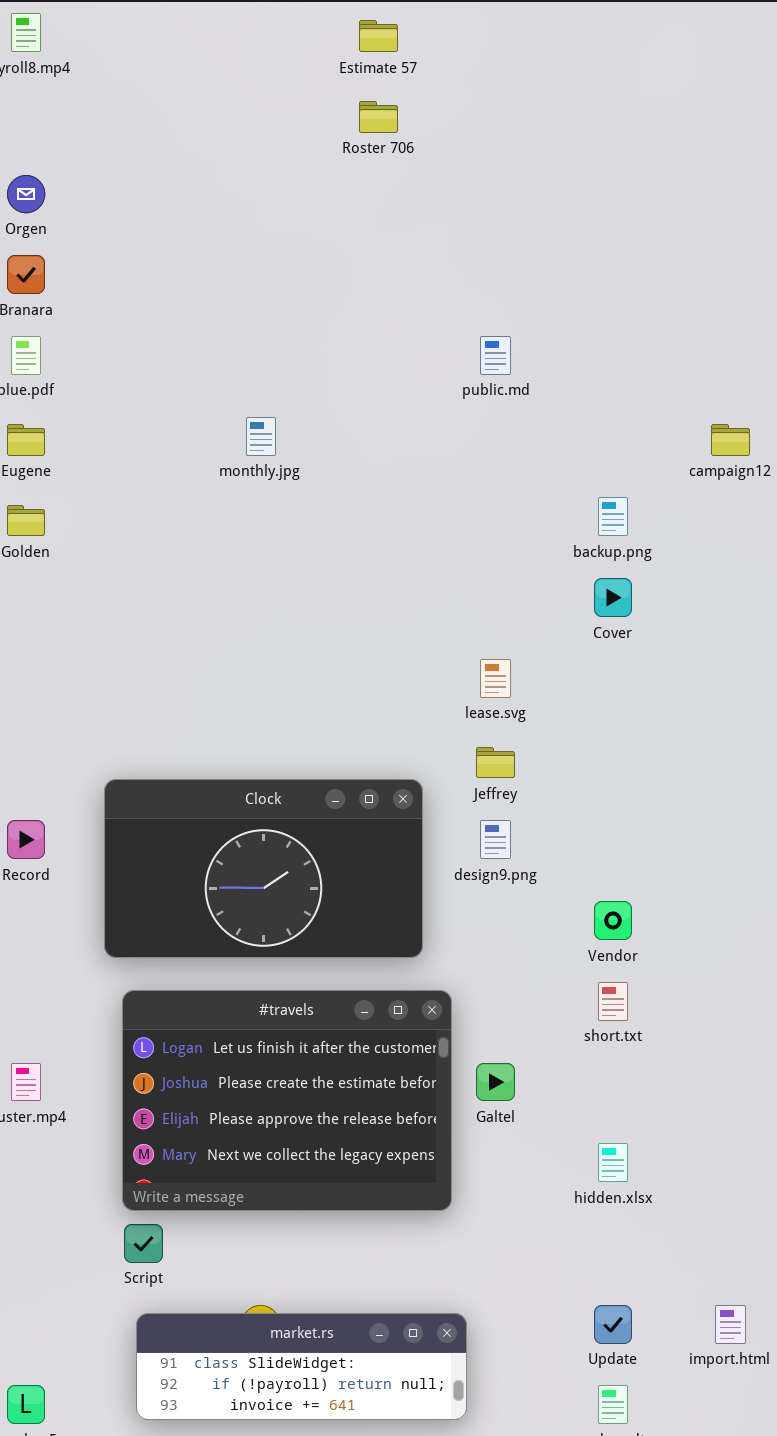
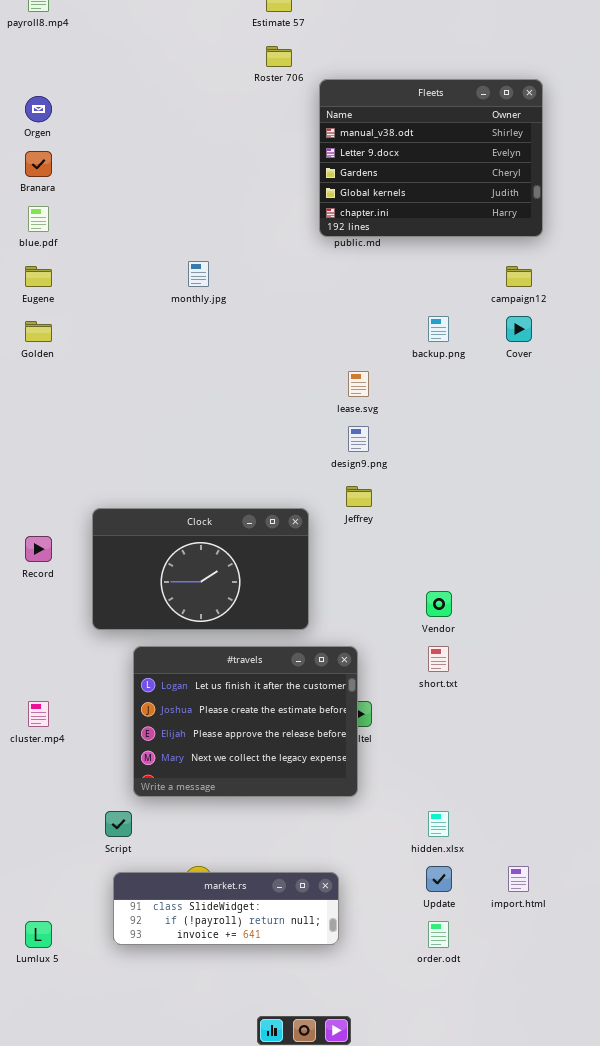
Fleets: none -> [319,79,543,237], opened
Cover: [594,578,632,617] -> [506,316,532,342], moved
lease.svg: [480,659,511,698] -> [348,371,369,397], moved
design9.png: [480,820,511,859] -> [348,426,369,452], moved
#travels: [122,990,452,1211] -> [133,646,358,797], moved
hidden.xlsx: [598,1143,628,1182] -> [428,811,449,837], moved

